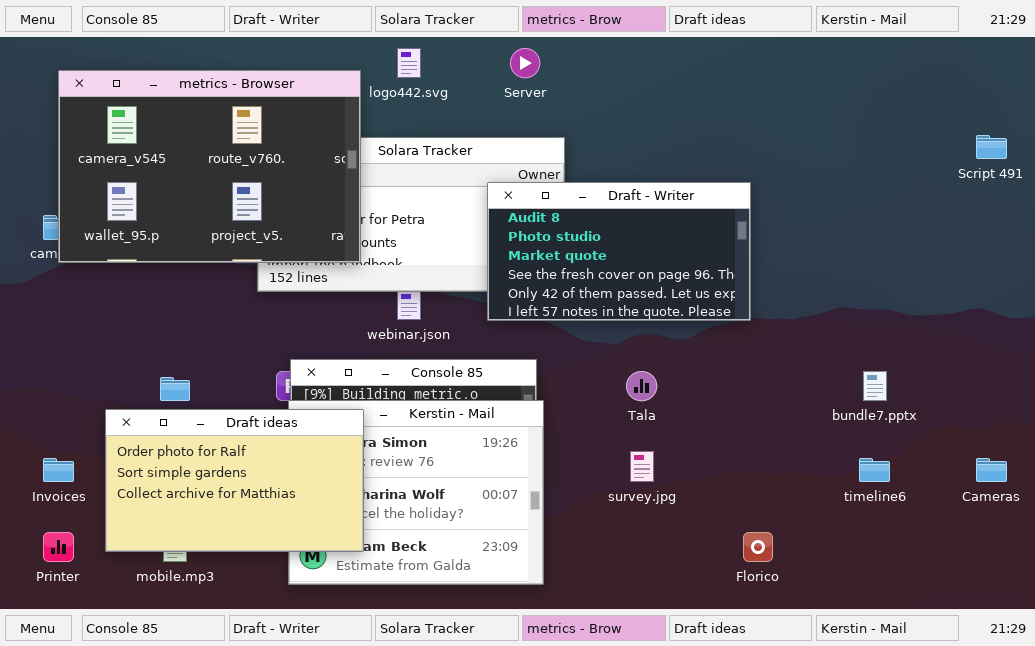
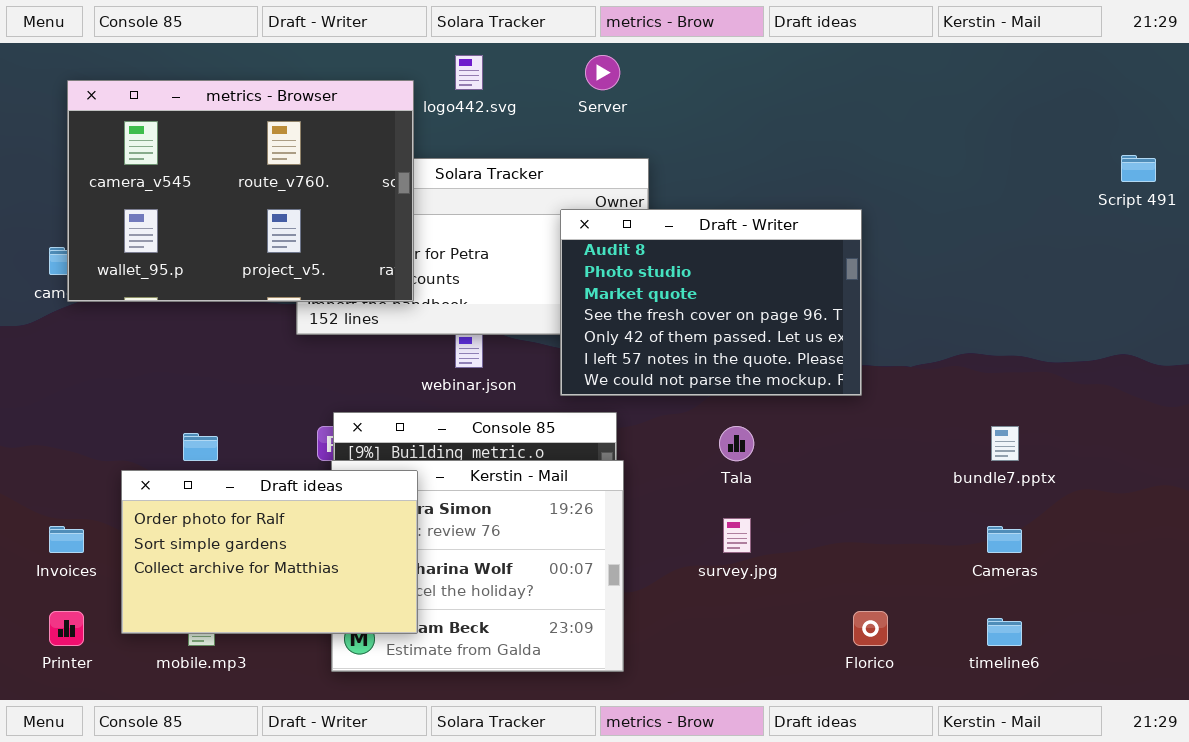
Draft - Writer: [487,182,751,321] -> [560,209,862,396], resized
timeline6: [859,458,890,482] -> [987,618,1022,646], moved
Cameras: [976,458,1007,482] -> [987,526,1022,553], moved

